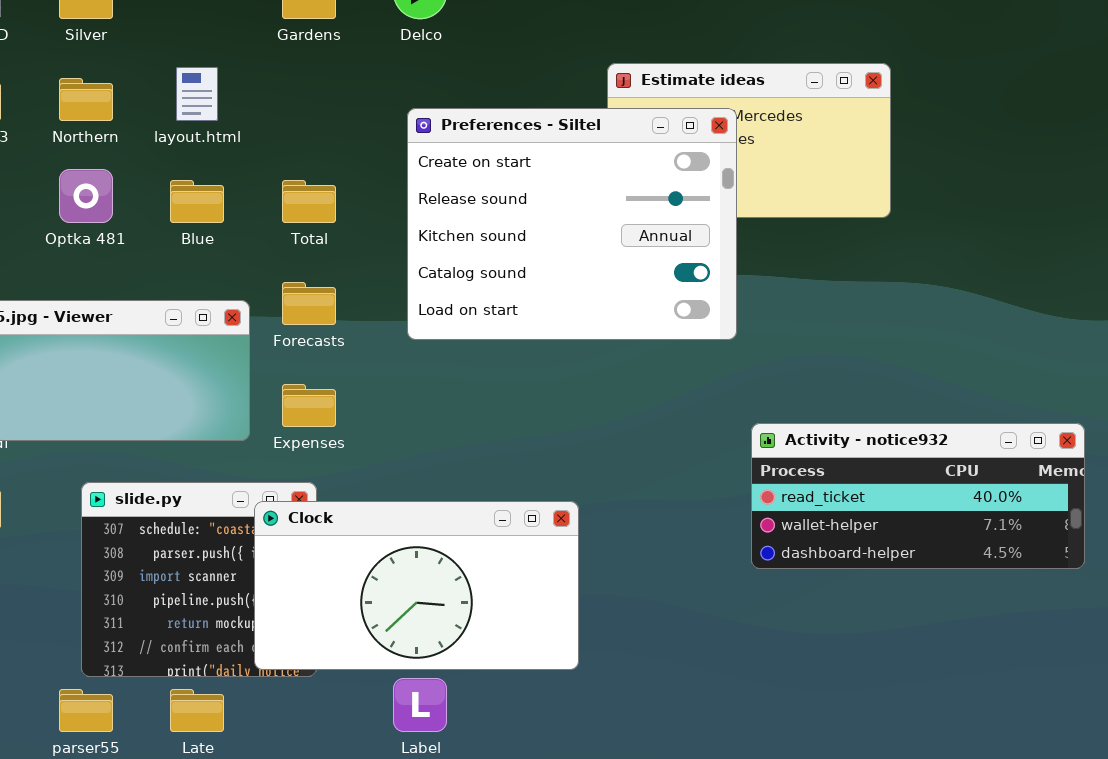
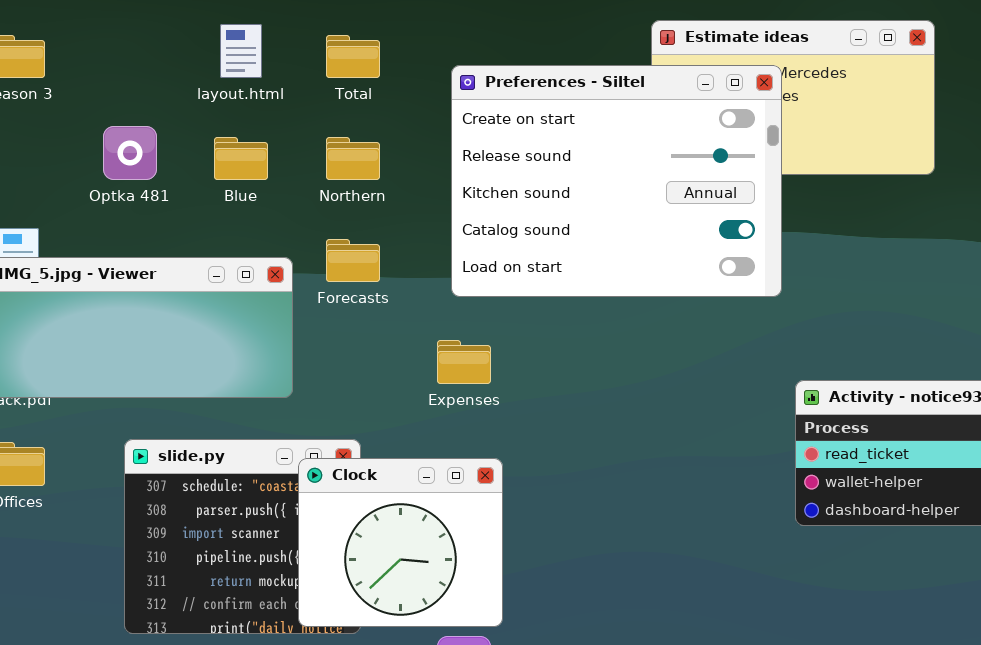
Northern: [59,78,113,121] -> [326,137,380,180], moved
Total: [282,180,336,223] -> [326,35,380,78], moved
Expenses: [282,384,336,427] -> [437,340,491,384], moved
Clock: [254,501,579,670] -> [298,458,503,627], resized

